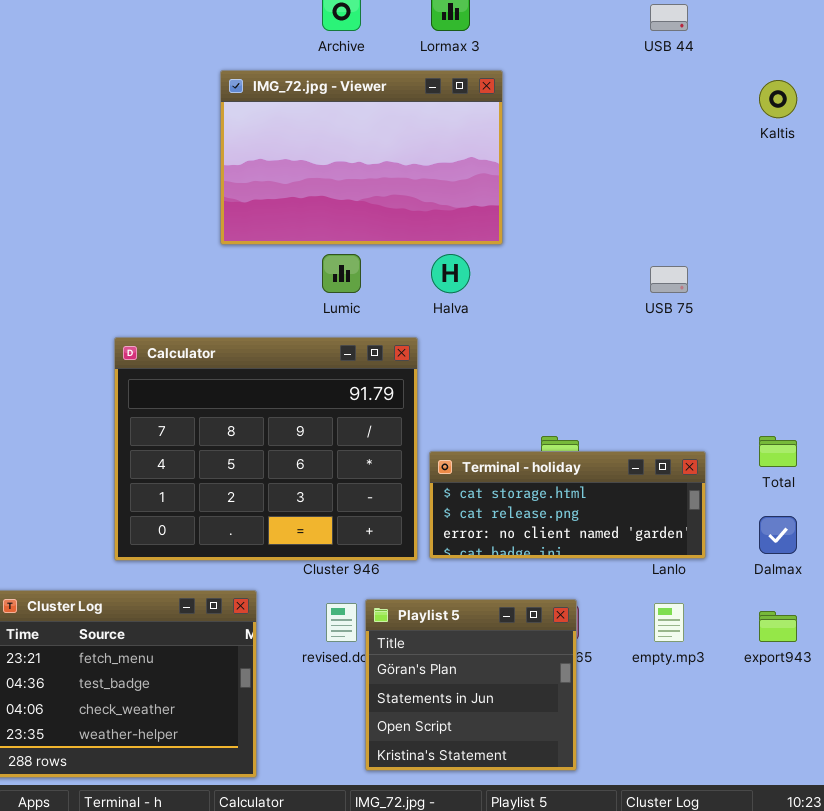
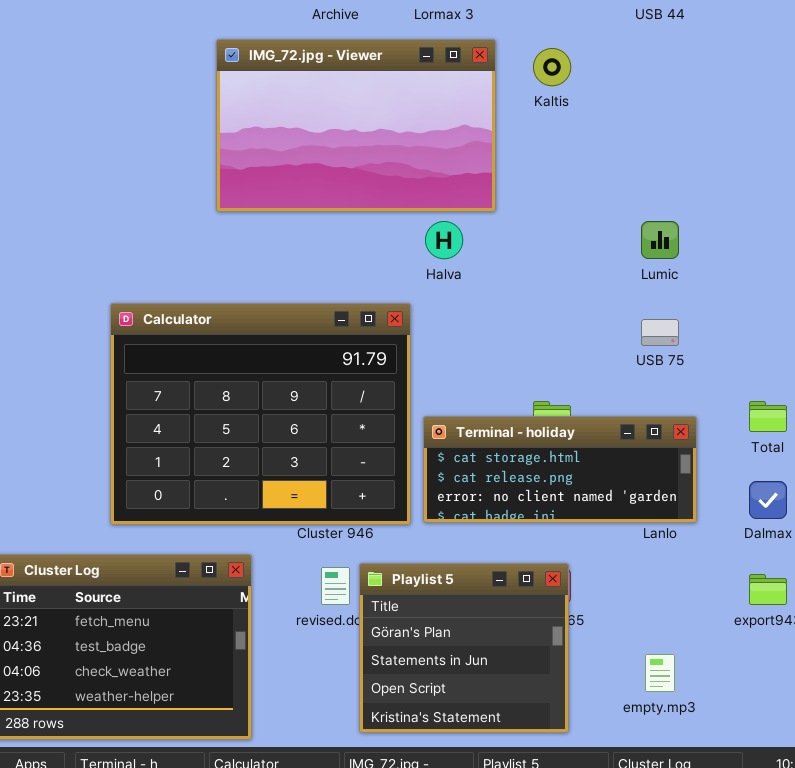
Kaltis: [759,80,797,118] -> [533,48,571,86], moved
Lumic: [322,254,361,293] -> [641,221,679,259], moved
USB 75: [650,266,688,293] -> [641,319,679,346], moved
empty.mp3: [654,603,684,642] -> [645,654,675,692], moved

